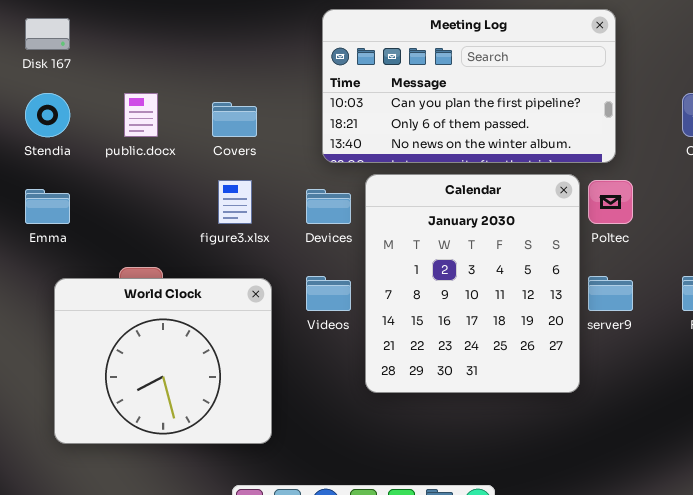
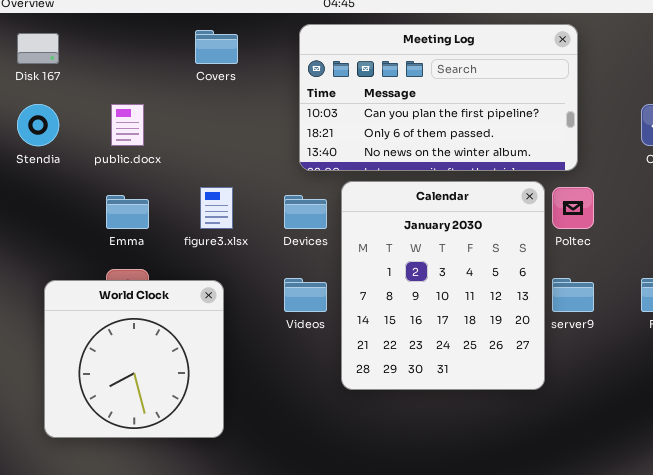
Covers: [212,102,257,137] -> [195,30,238,64], moved
Emma: [25,189,70,224] -> [106,195,149,229], moved
World Clock: [54,278,272,444] -> [44,280,224,438], resized

